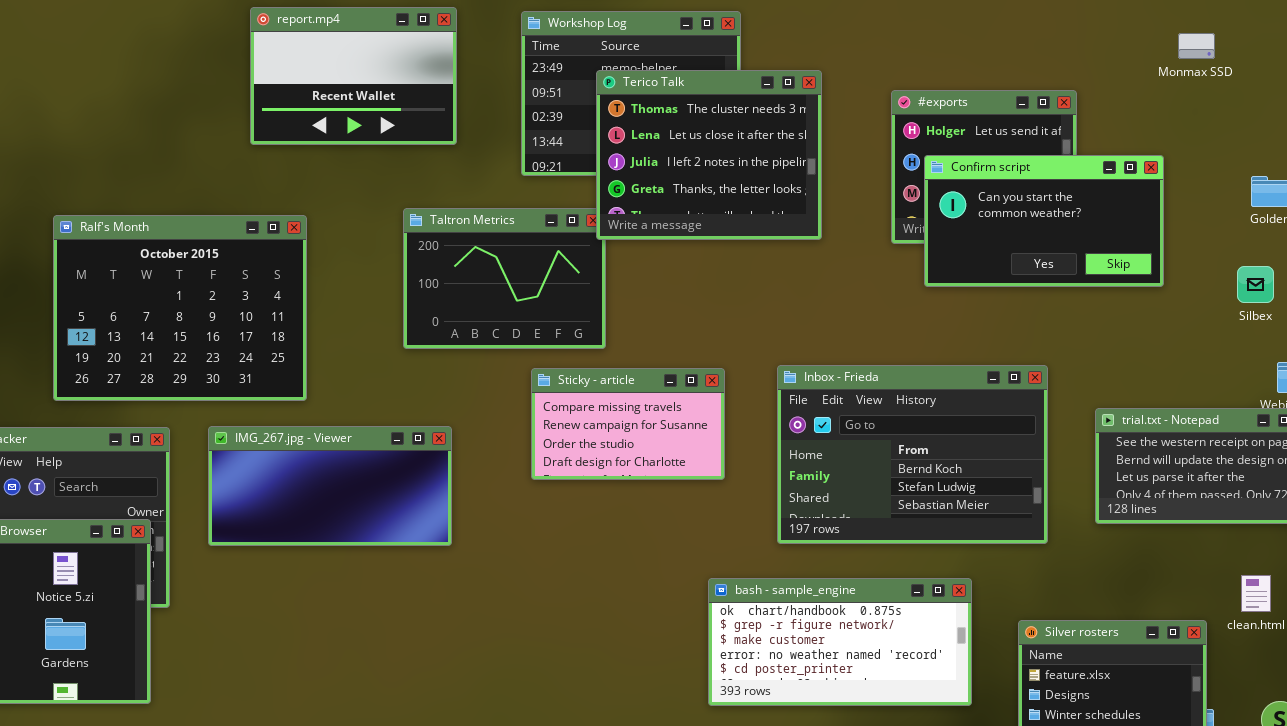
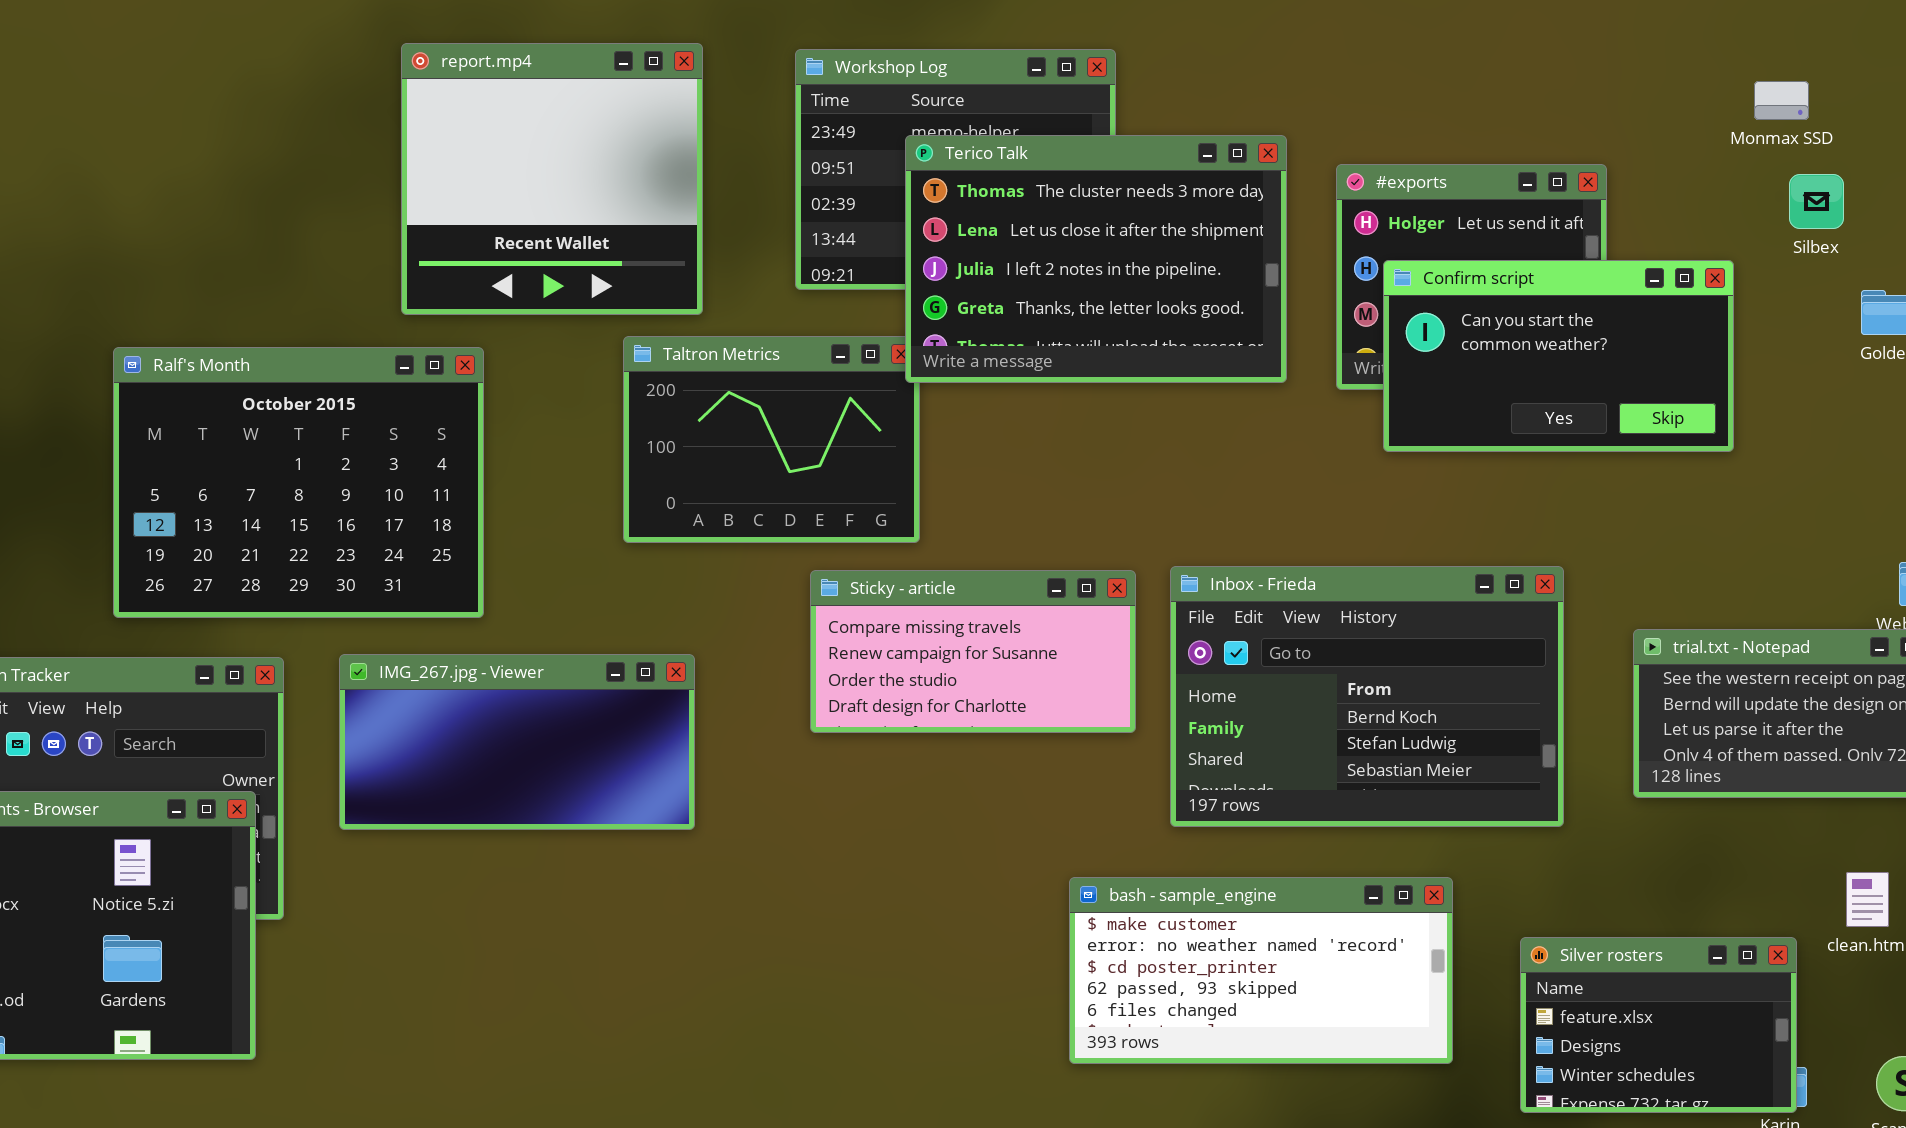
report.mp4: [250,7,457,145] -> [401,43,703,315], resized
Terico Talk: [596,70,822,240] -> [905,135,1287,383], resized
Silbex: [1237,266,1274,303] -> [1789,174,1844,229], moved
Sticky - article: [531,368,725,480] -> [810,570,1136,733], resized
bash - sample_engine: [708,578,972,706] -> [1069,877,1453,1064], scrolled down 2 rows

